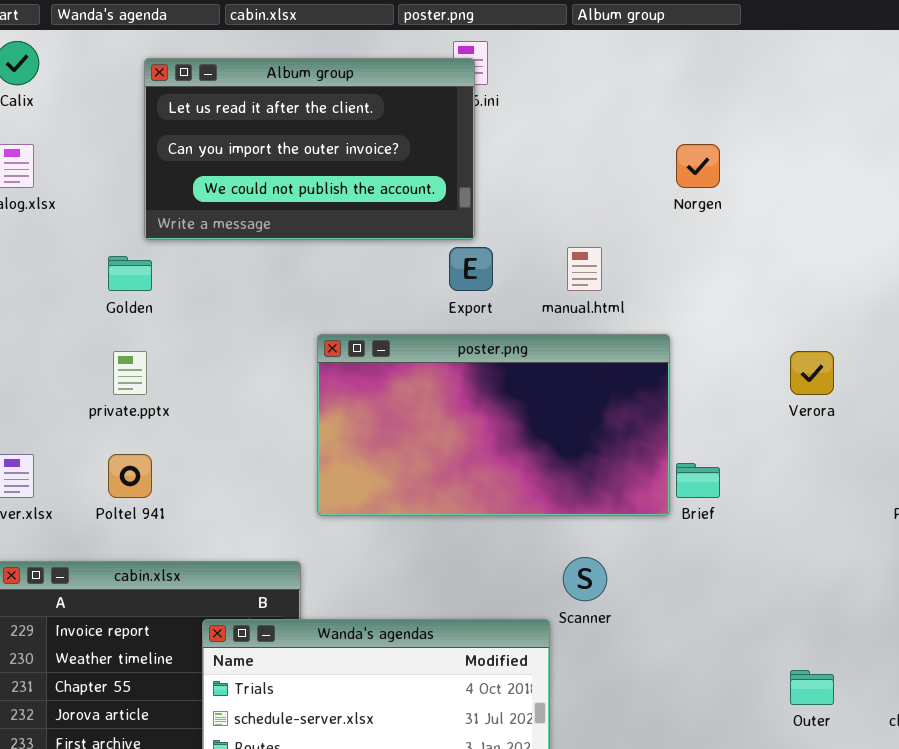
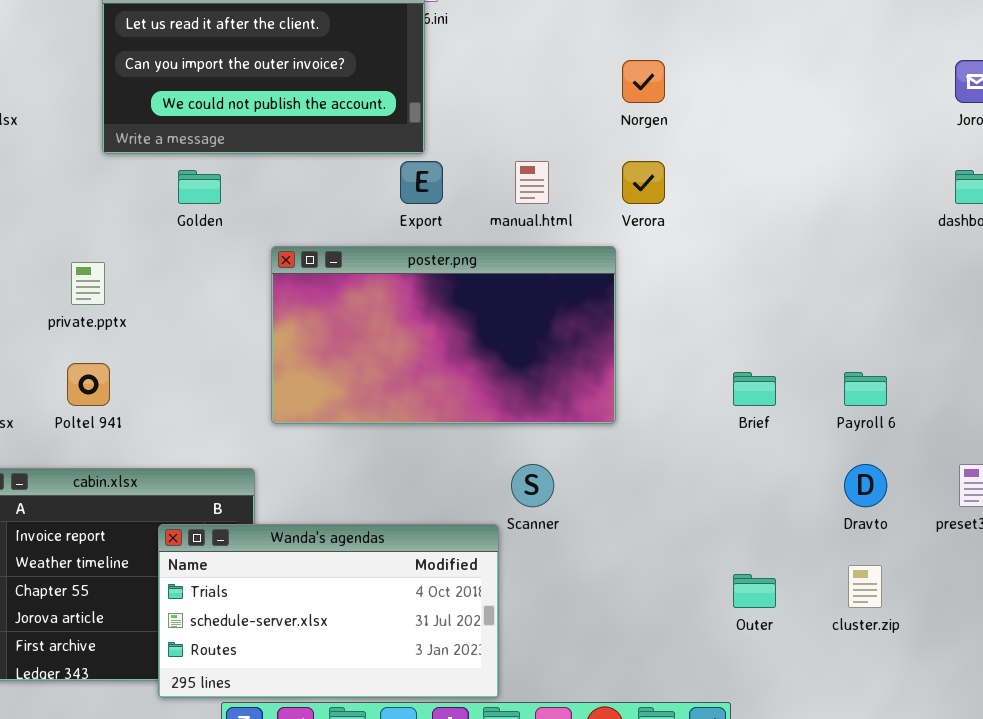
Golden: [108,256,152,291] -> [178,170,221,204], moved
Verora: [790,351,834,395] -> [622,161,665,204], moved
Brief: [676,463,720,498] -> [733,372,776,406], moved

